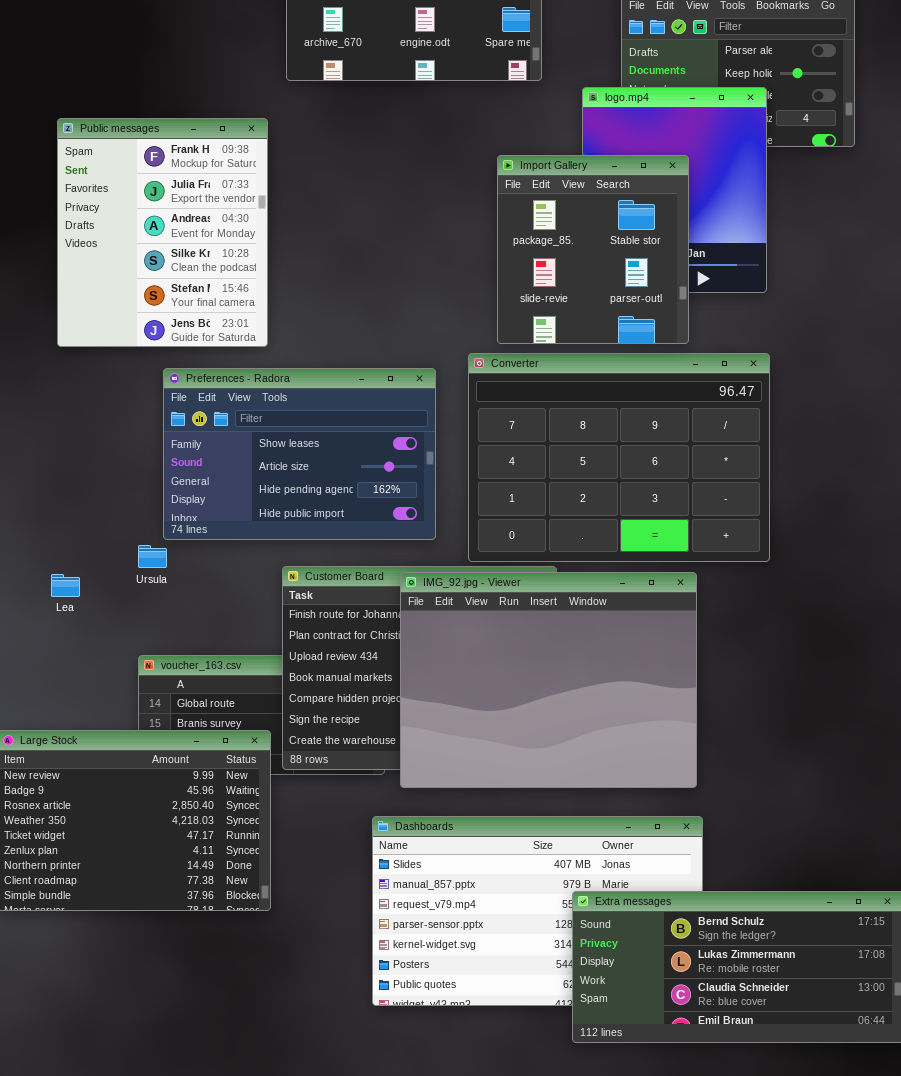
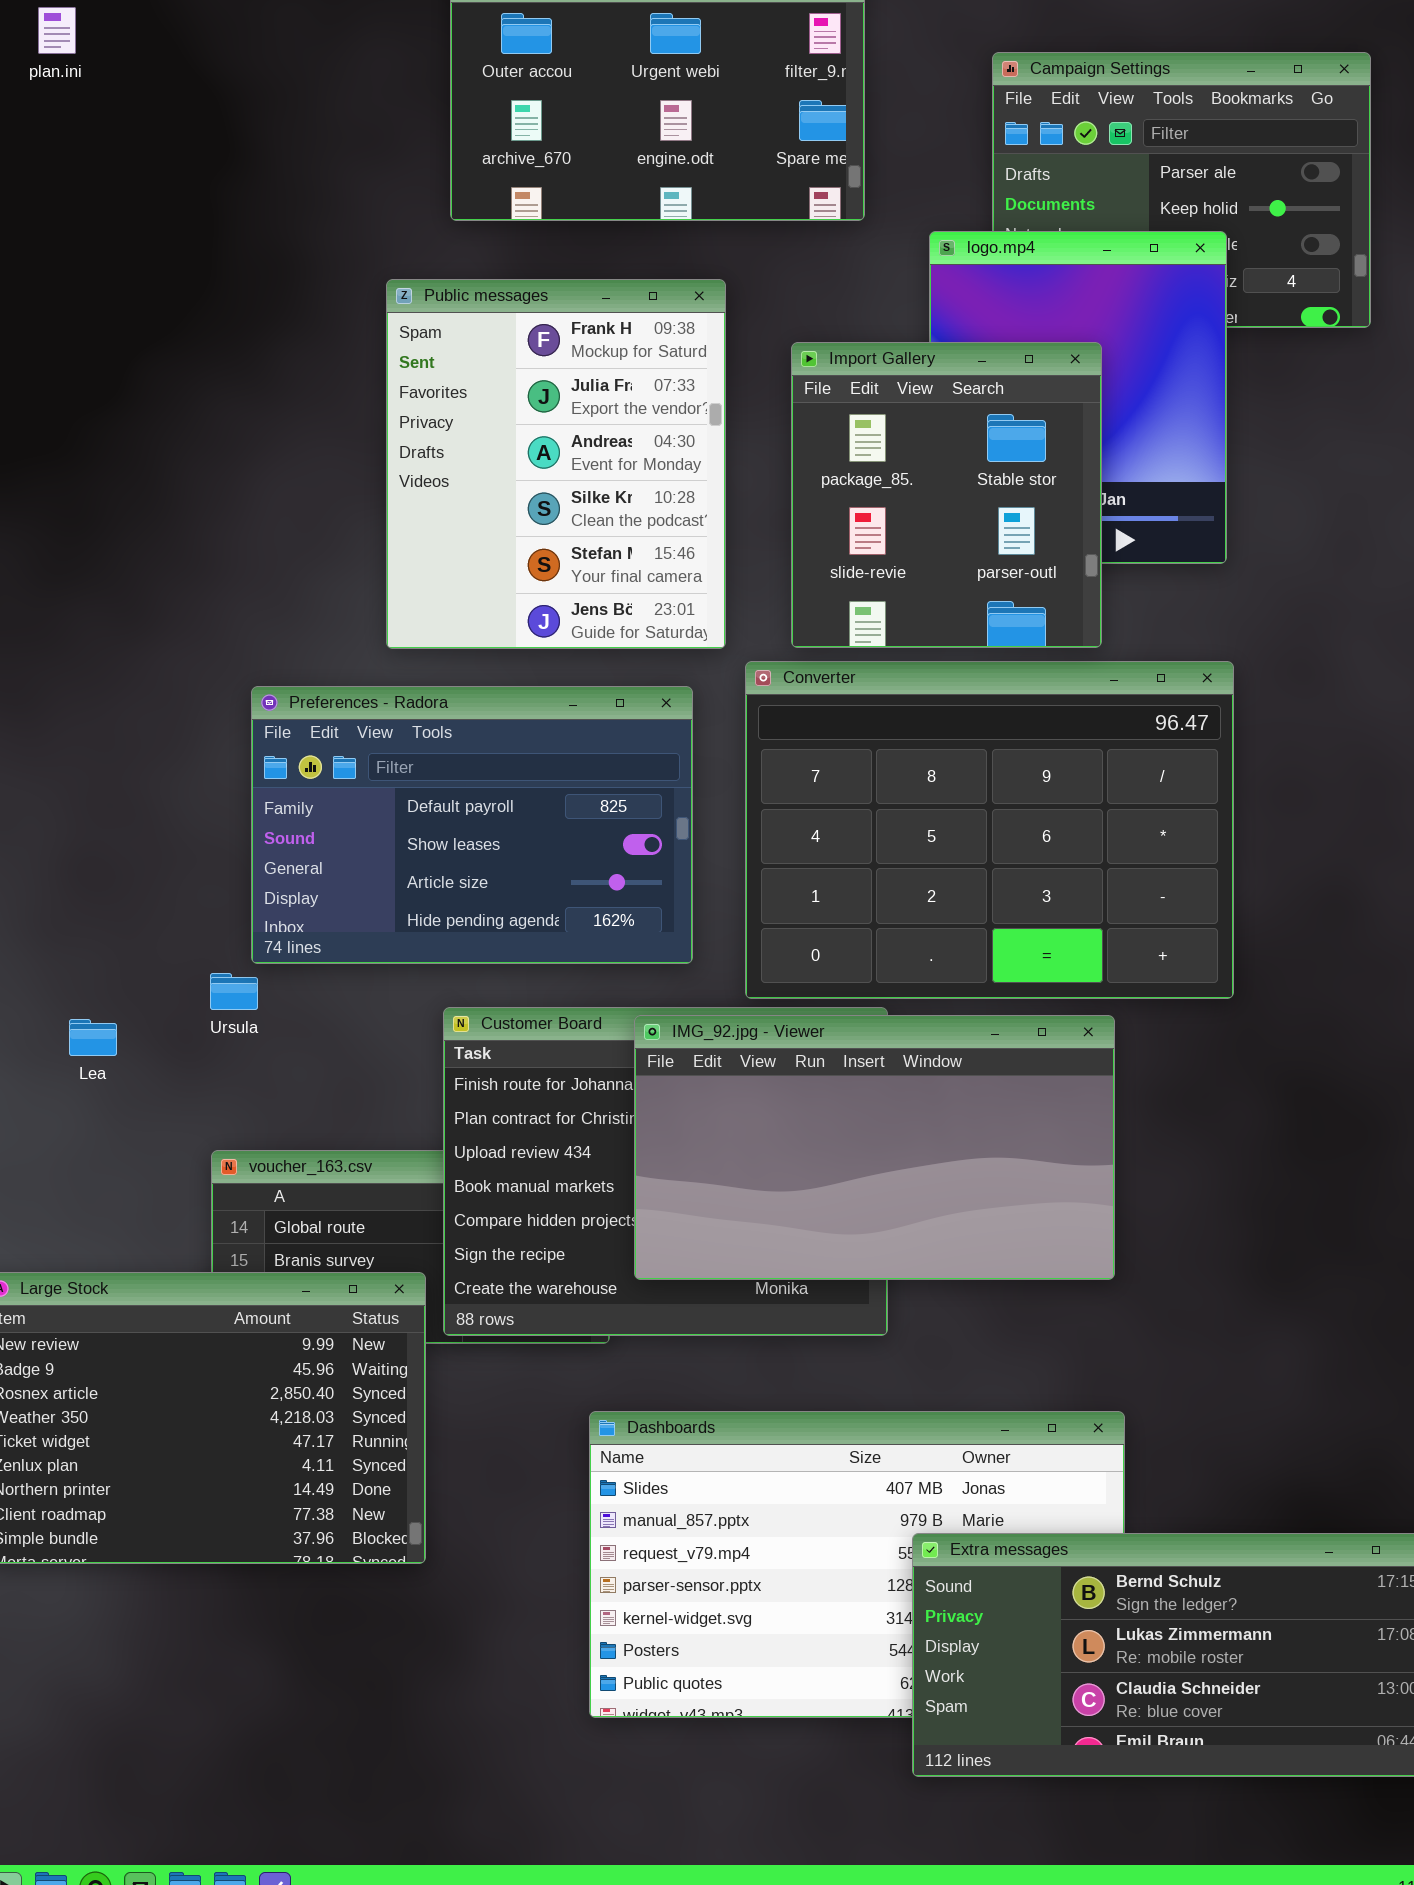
Public messages: [57,118,268,347] -> [386,279,726,649], moved
Preferences - Radora: [163,368,436,540] -> [251,686,693,964], scrolled up 1 row
IMG_92.jpg - Viewer: [400,572,697,788] -> [634,1015,1115,1280], resized

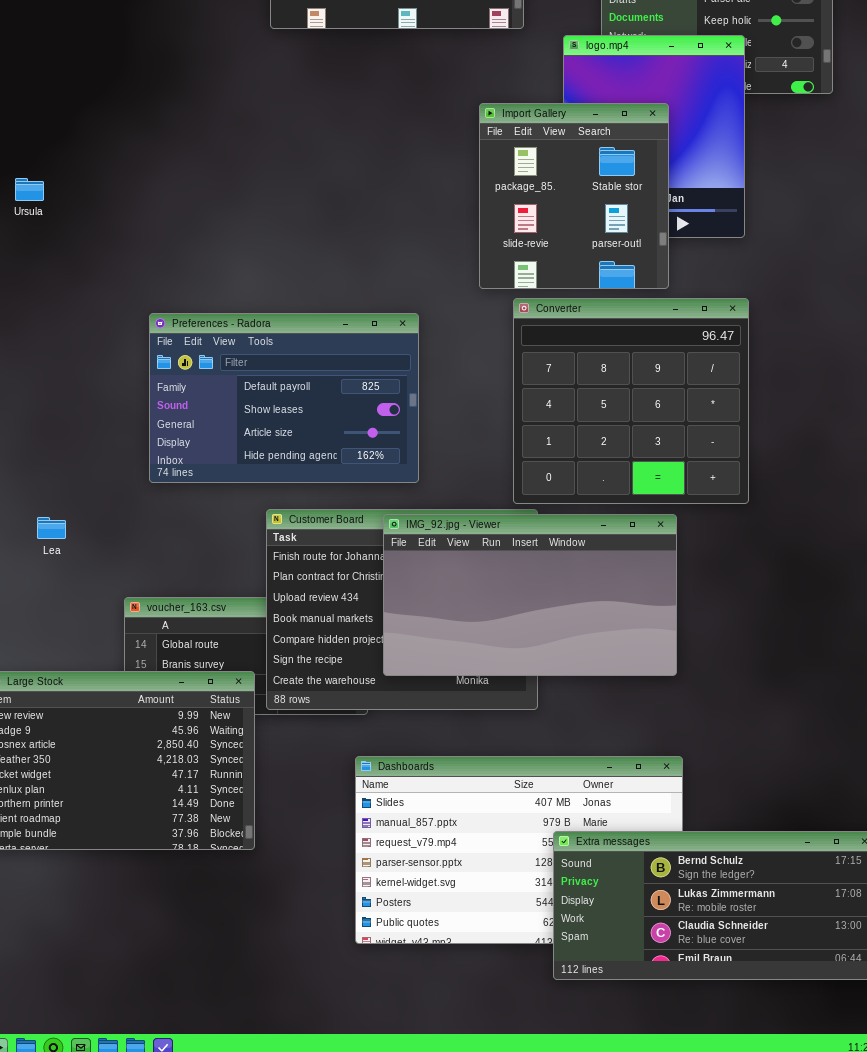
Public messages: [386,279,726,649] -> none, closed
Converter: [745,661,1234,999] -> [513,298,749,504], resized
Ursula: [210,973,258,1010] -> [15,178,44,201], moved

